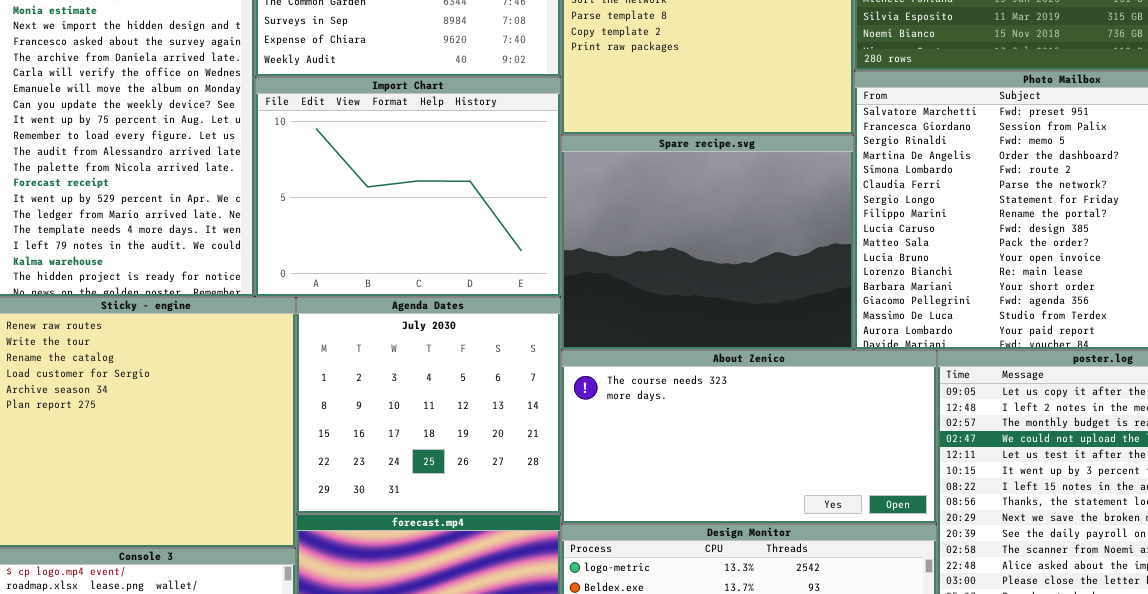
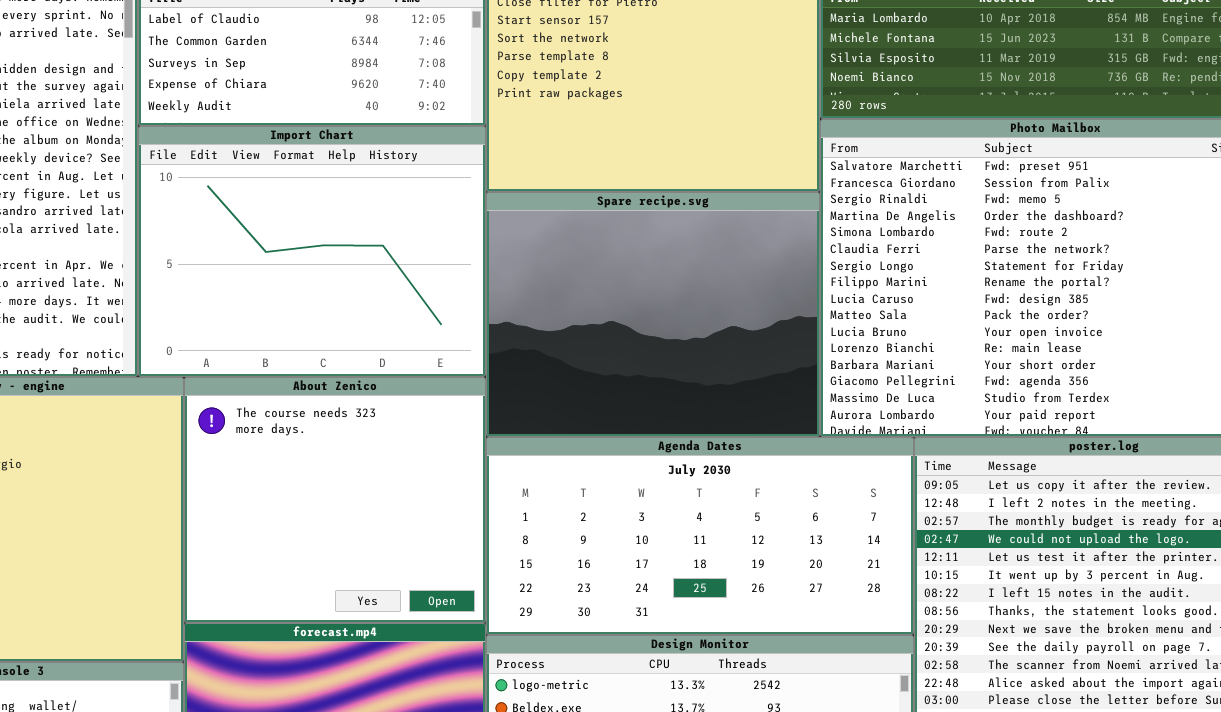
Agenda Dates: [296,297,561,514] -> [486,437,914,635], moved, resized
About Zenico: [561,350,937,524] -> [184,377,486,623], moved, resized

